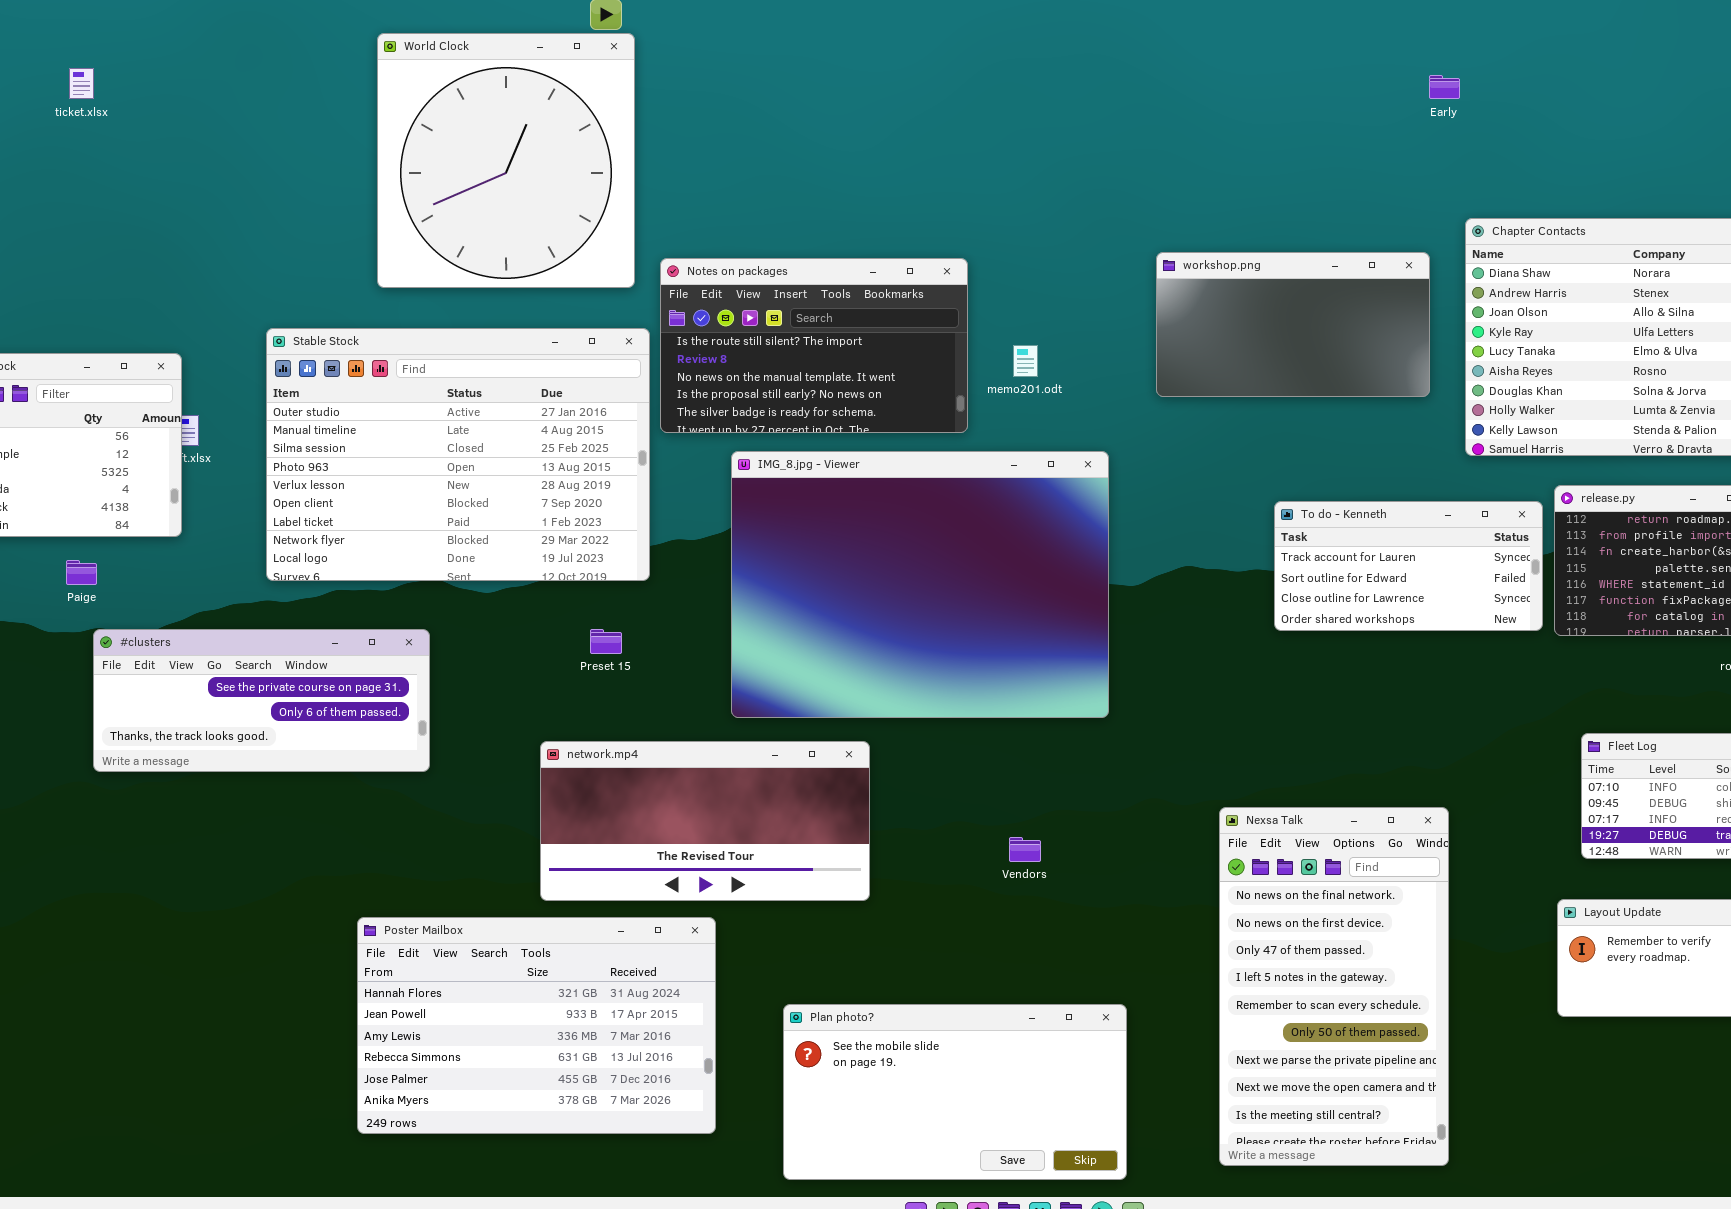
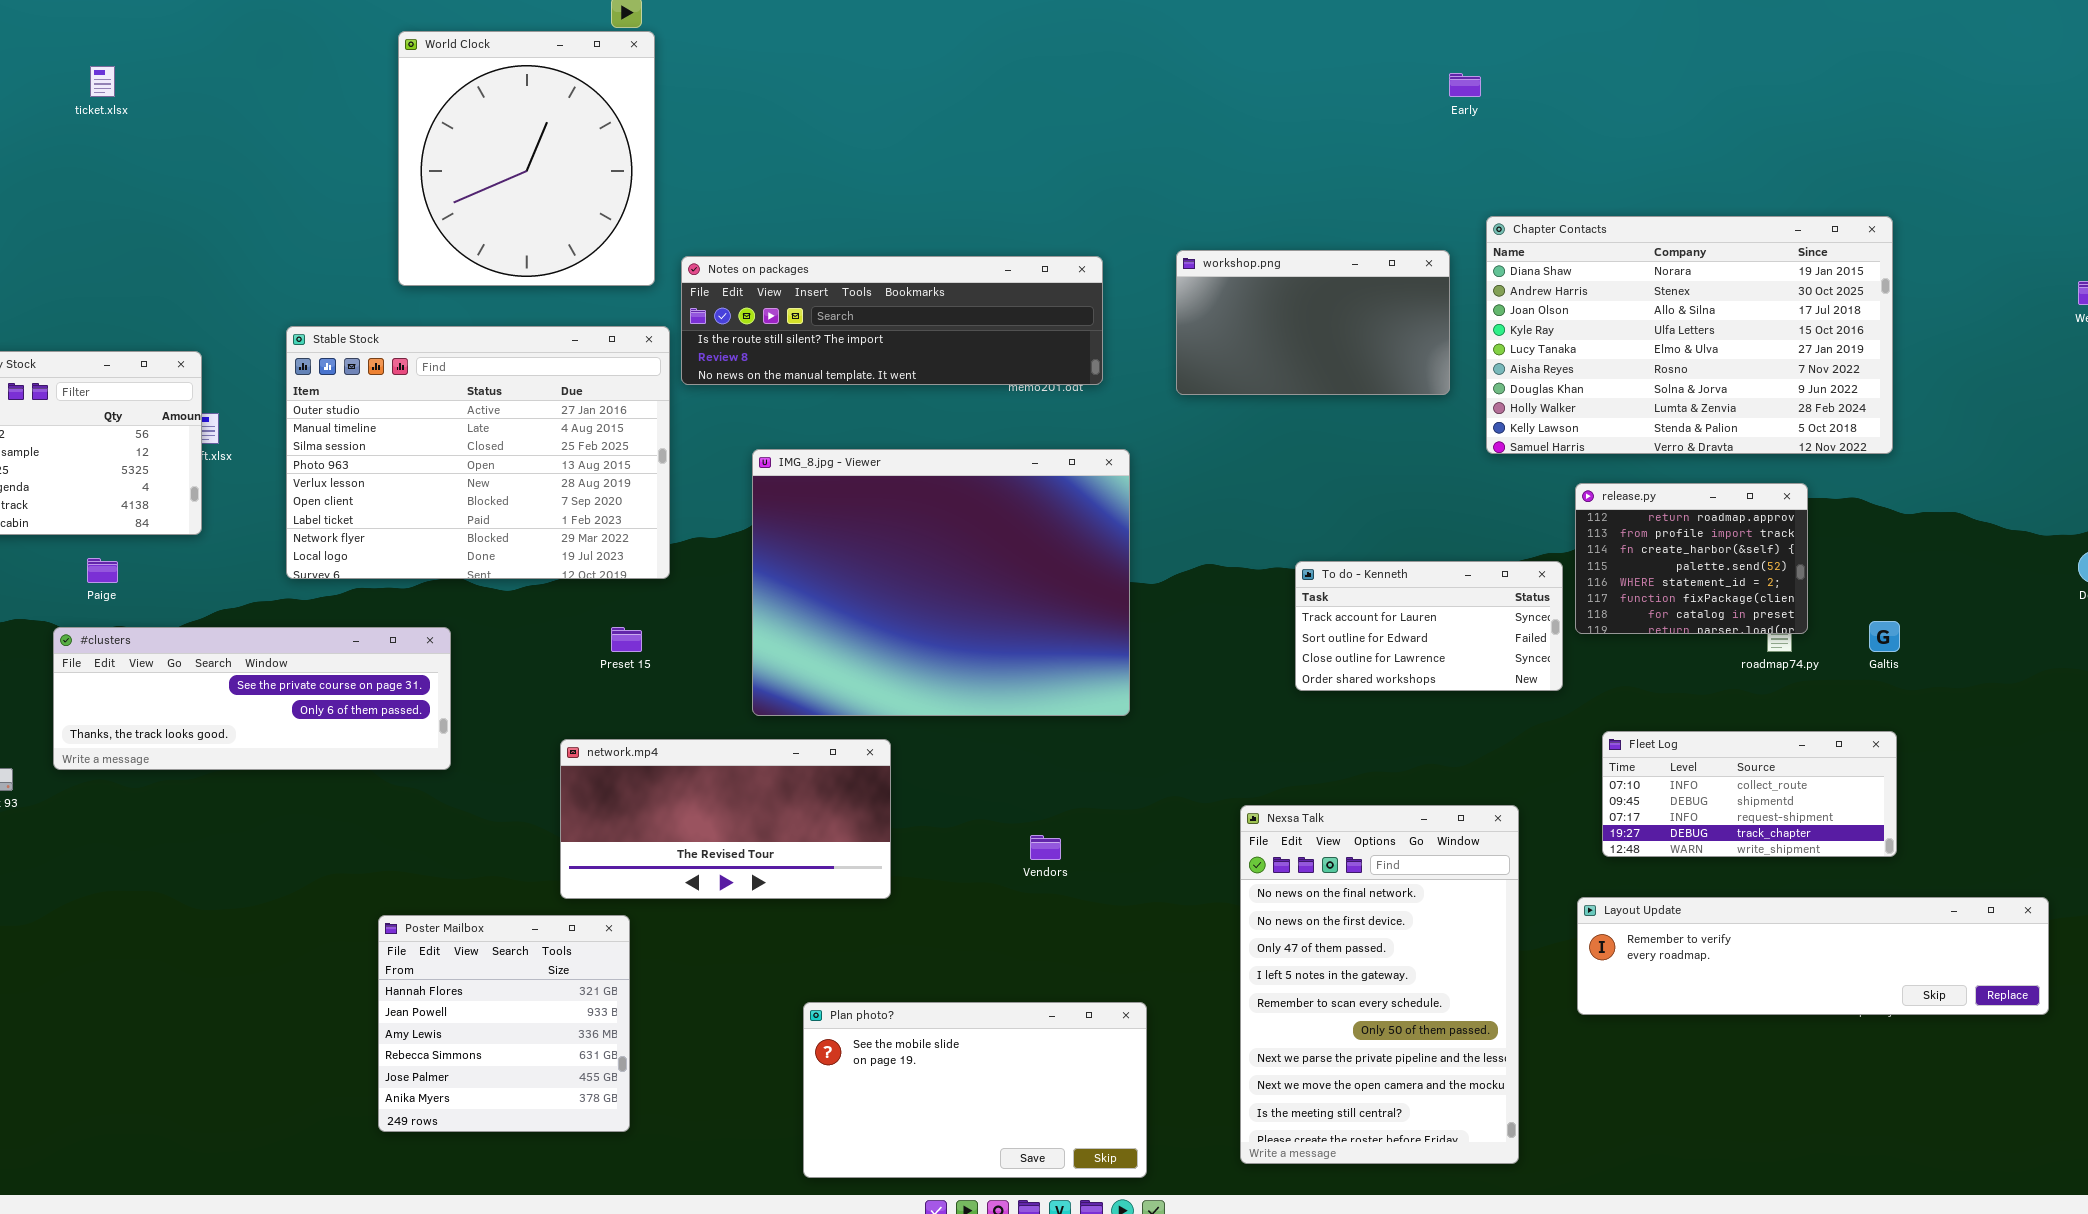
Notes on packages: [660,258,968,433] -> [681,256,1103,385], resized
To do - Kenneth: [1274,501,1543,631] -> [1295,561,1563,691], moved
#clusters: [93,629,430,772] -> [53,627,451,770], resized
Nexsa Talk: [1219,807,1449,1166] -> [1240,805,1519,1164], resized
Poster Mailbox: [357,917,716,1134] -> [378,915,630,1132], resized

